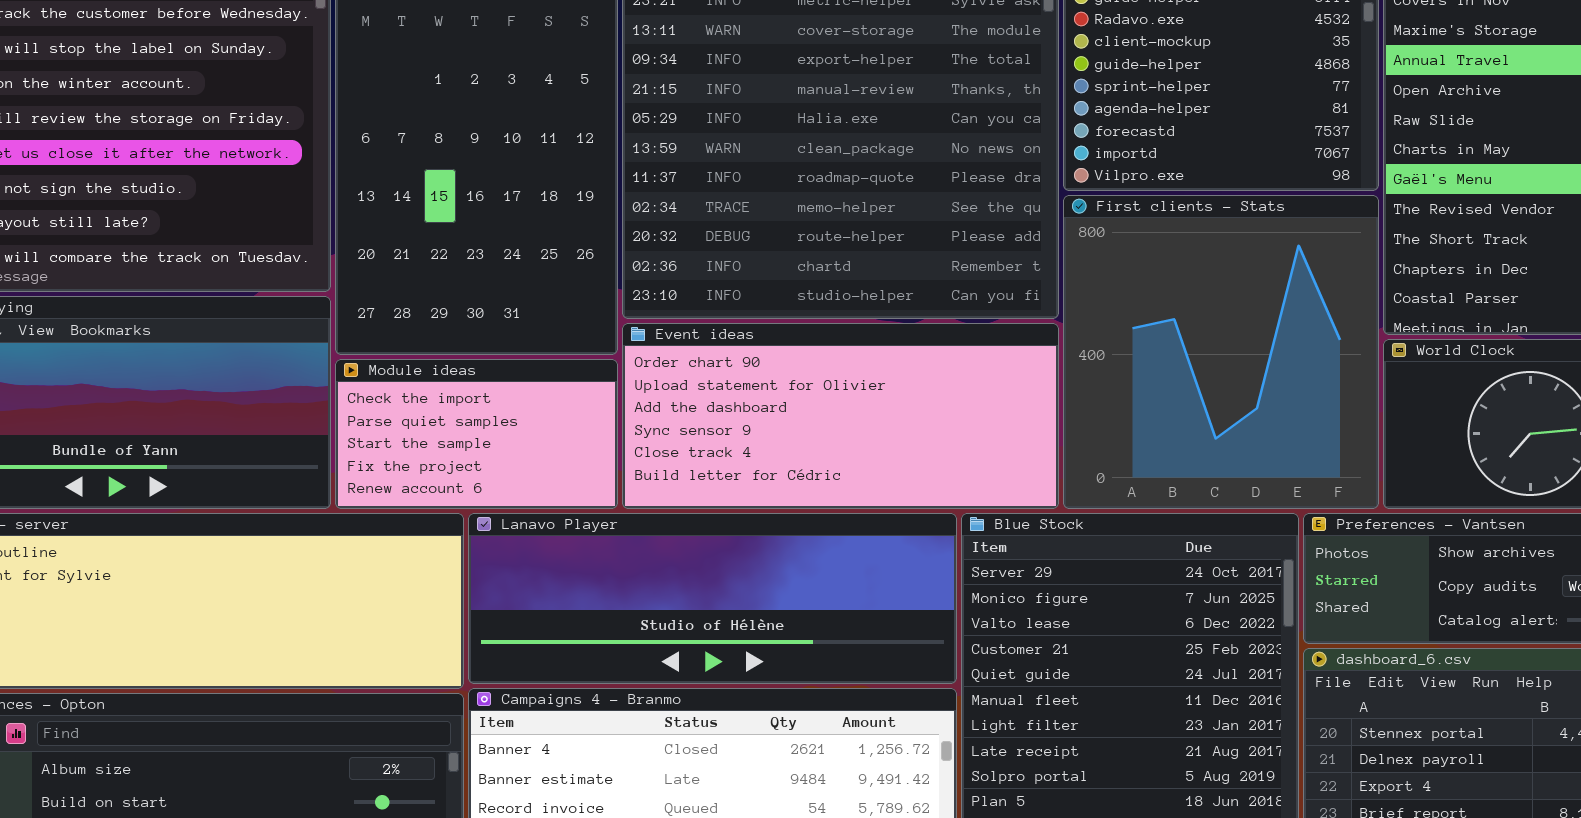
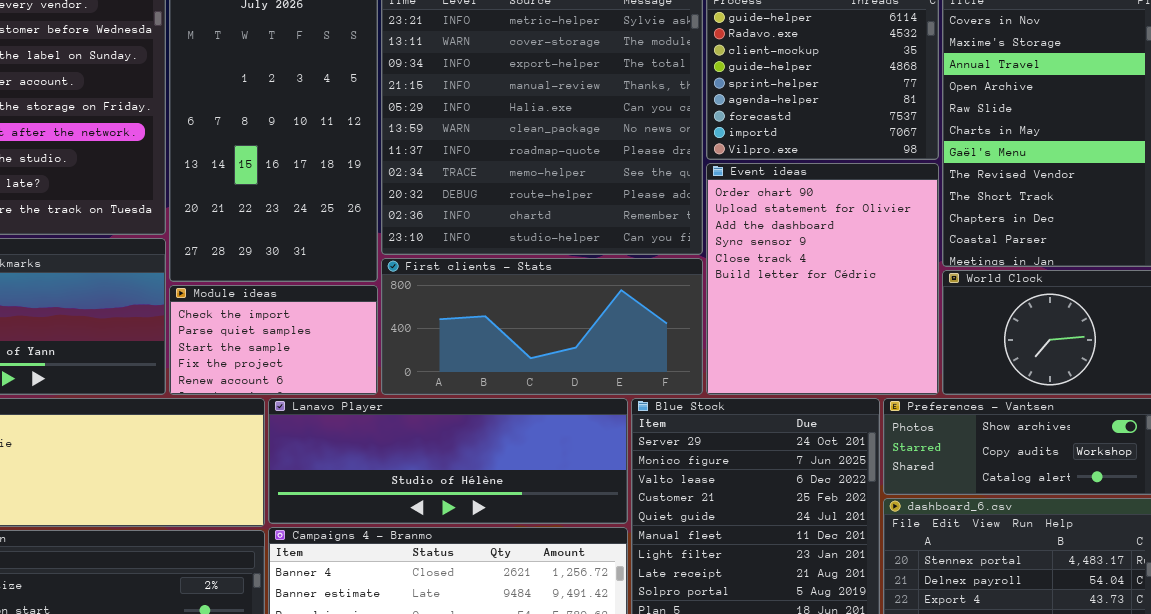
First clients - Stats: [1063,195,1379,509] -> [381,258,703,395], moved, resized
Event ideas: [622,323,1059,509] -> [706,163,939,395], moved, resized

